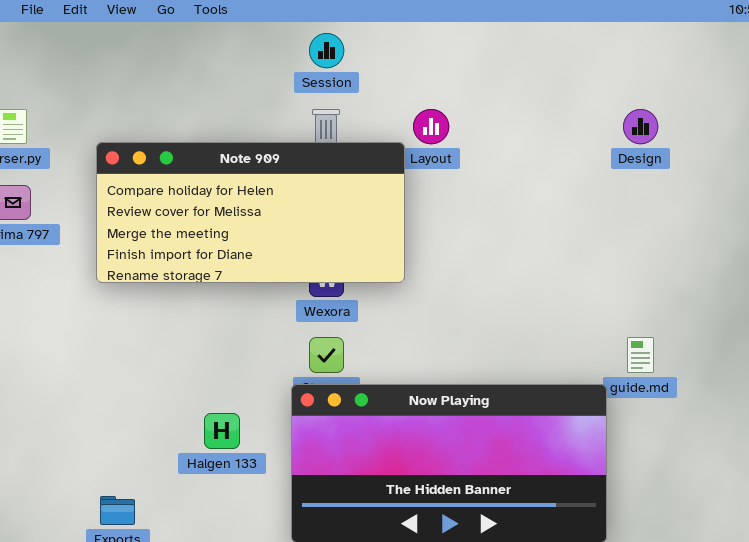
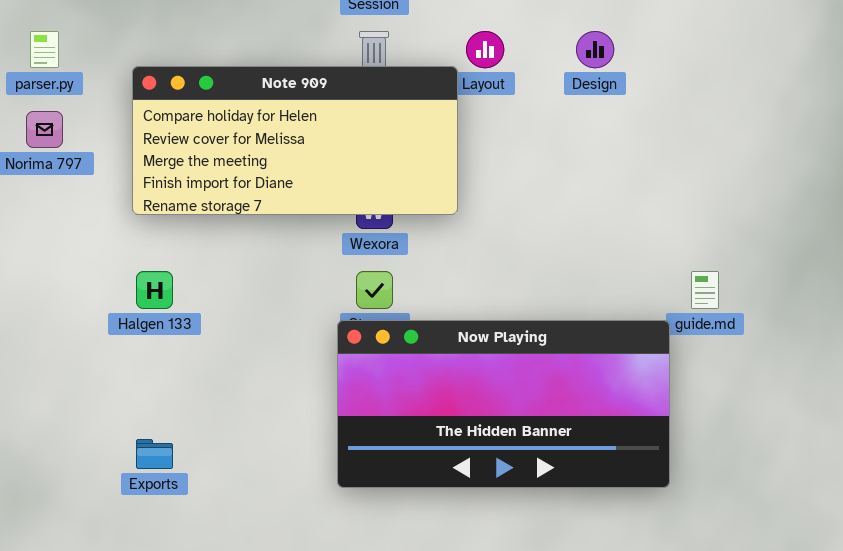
Design: [623,109,658,144] -> [576,31,614,68], moved
Halgen 133: [204,413,240,449] -> [136,271,173,309], moved

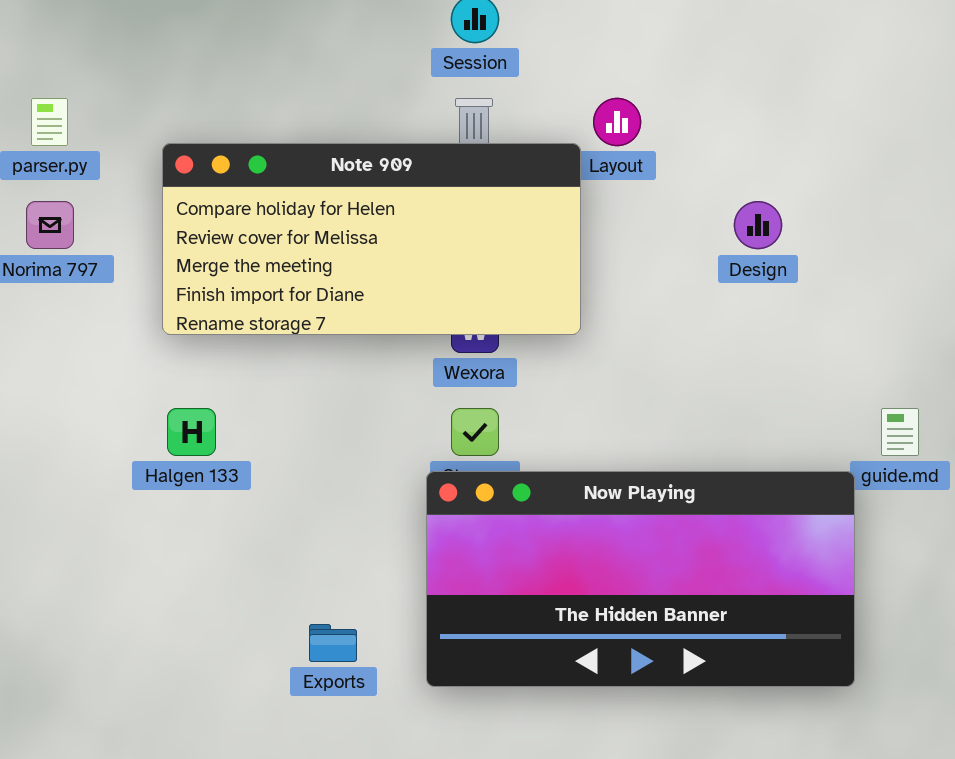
Design: [576,31,614,68] -> [734,201,782,249], moved
Exports: [136,439,173,469] -> [309,624,357,662], moved

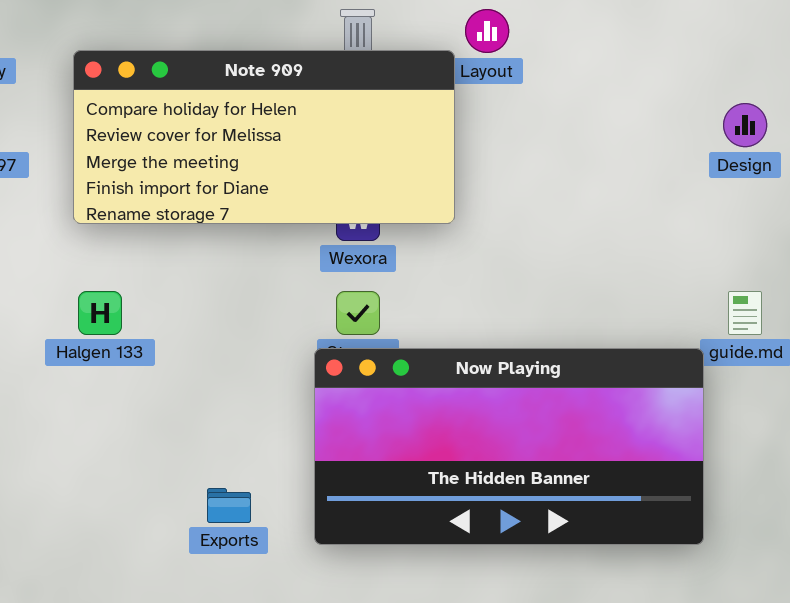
Design: [734,201,782,249] -> [723,103,767,147], moved

